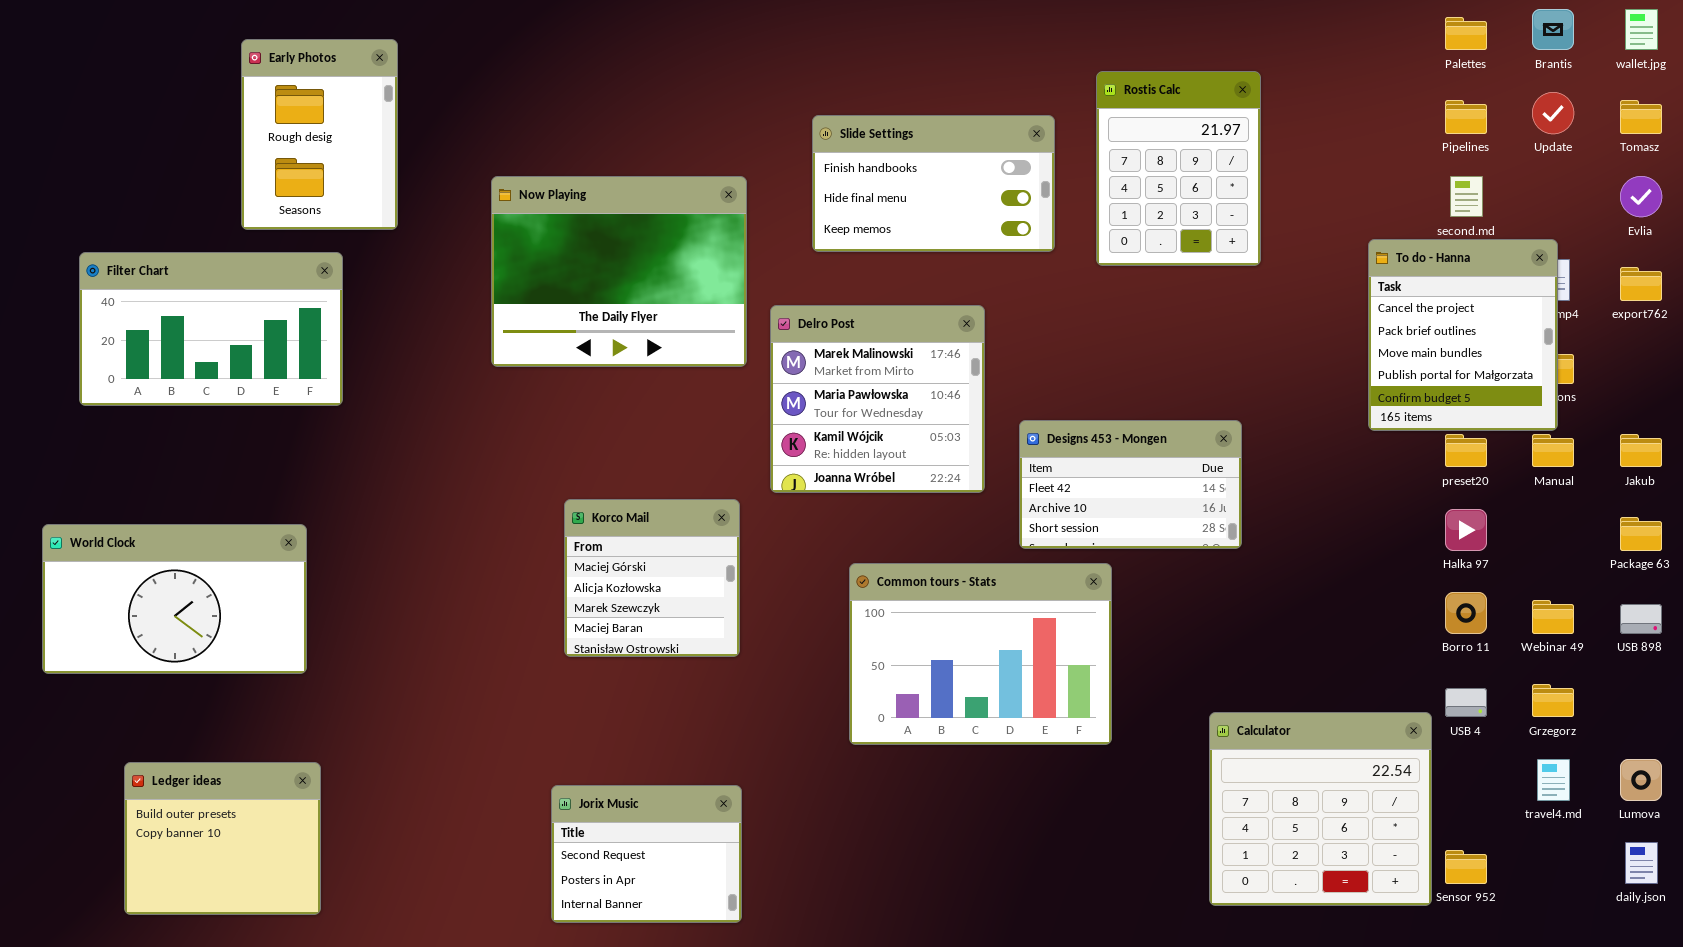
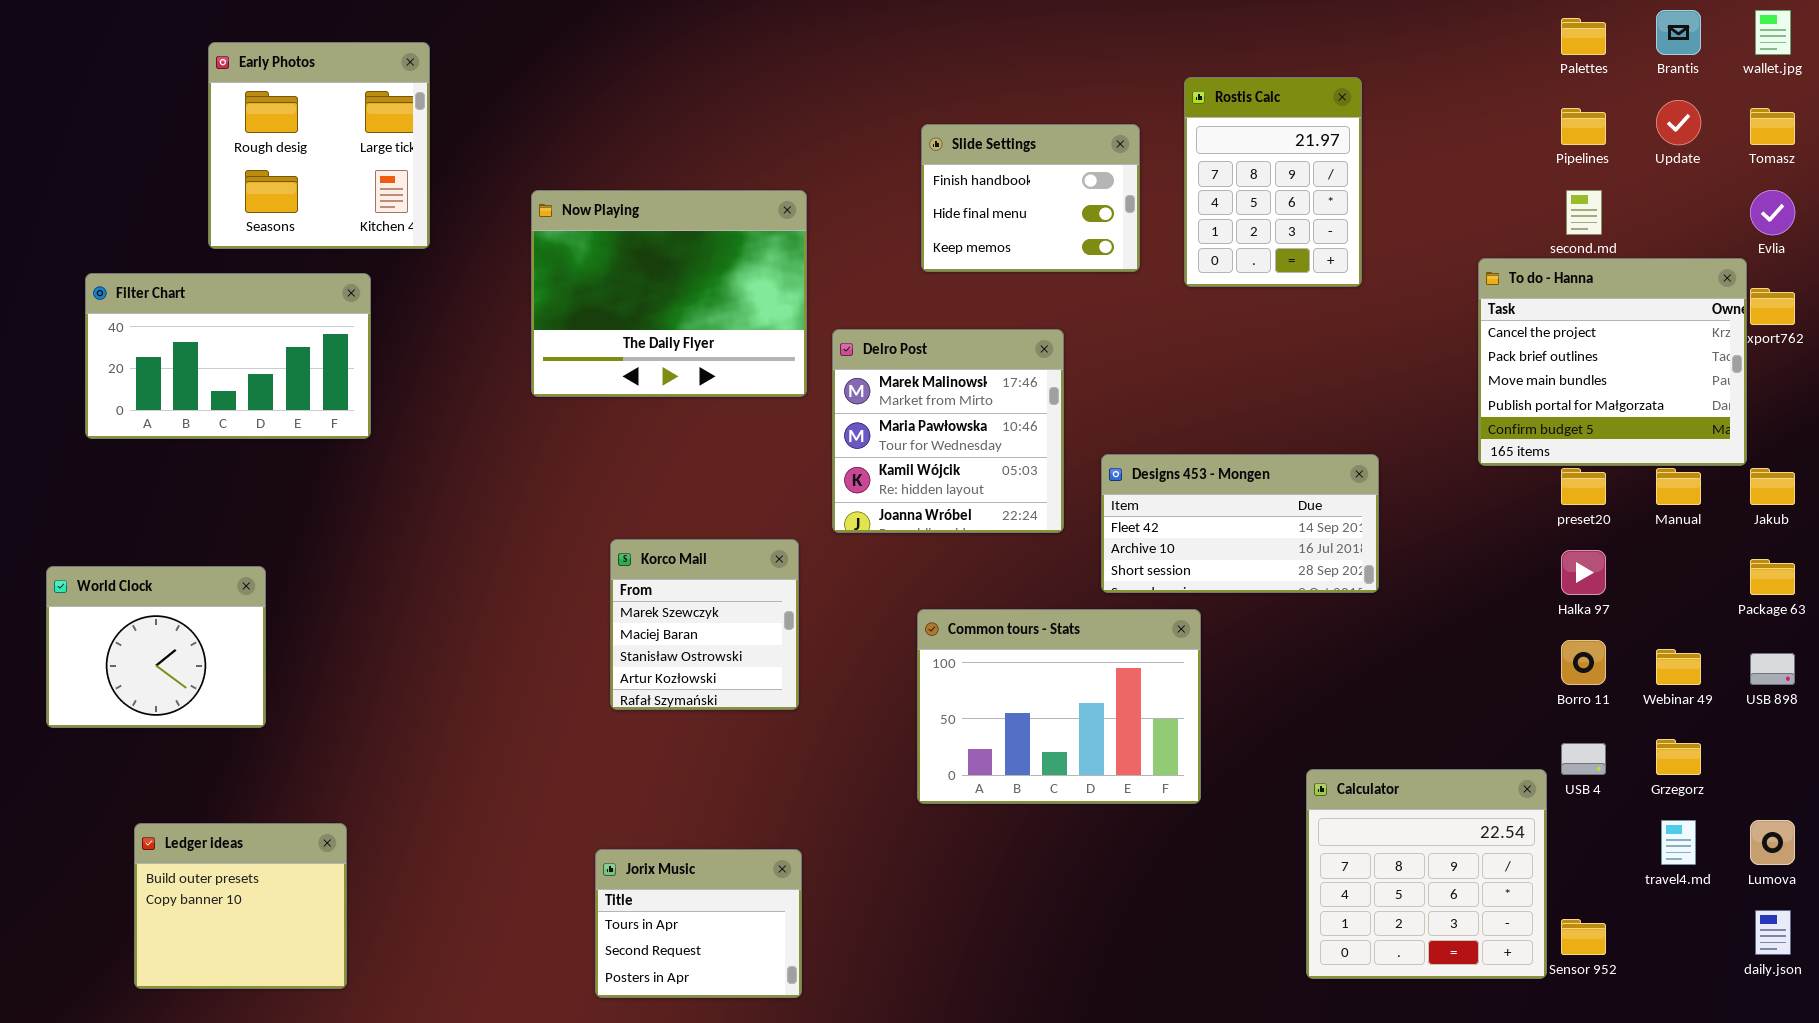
Early Photos: [241,39,398,230] -> [208,42,430,249], resized
Slide Settings: [812,115,1055,252] -> [921,124,1140,272], resized
To do - Hanna: [1368,239,1558,431] -> [1478,258,1747,466], resized
Designs 453 - Mongen: [1019,420,1242,549] -> [1101,454,1379,593], resized
Korco Mail: [564,499,740,657] -> [610,539,799,710], scrolled down 2 rows
World Clock: [42,524,307,674] -> [46,566,266,728], resized
Jorix Music: [551,785,742,923] -> [595,849,802,998], scrolled up 1 row

